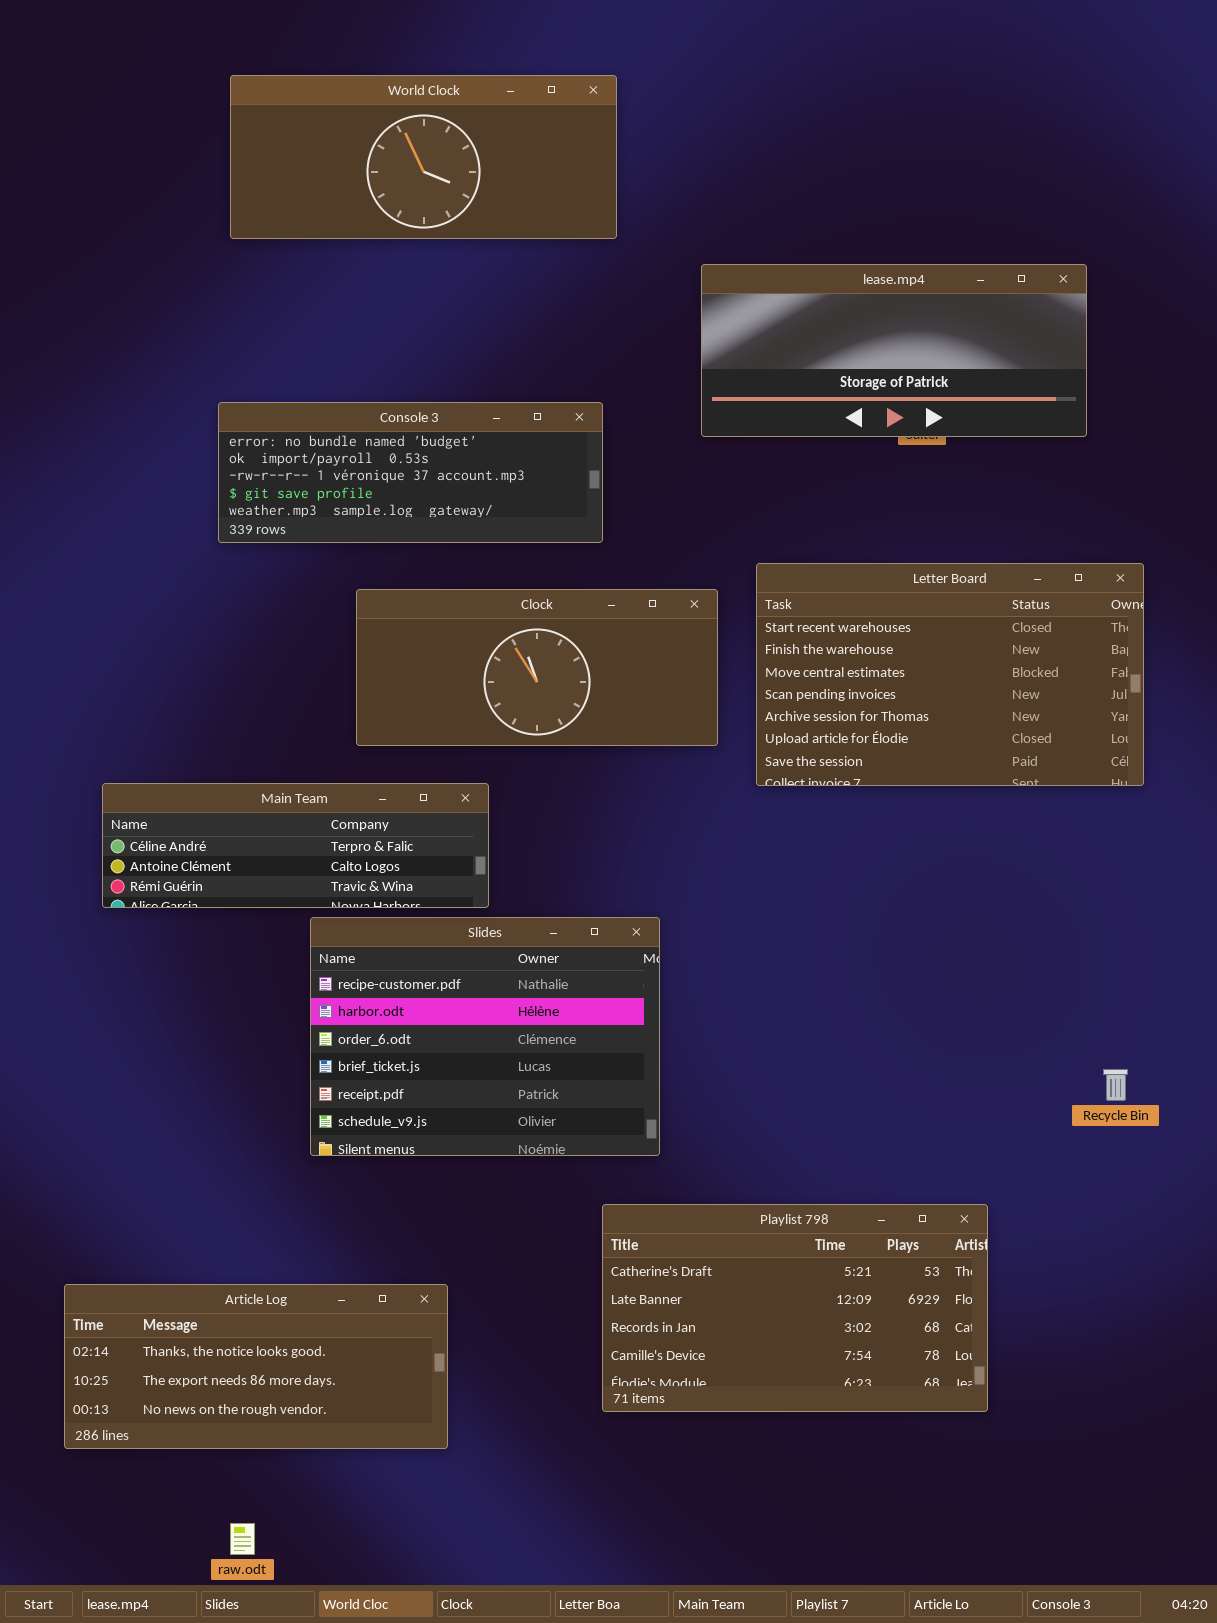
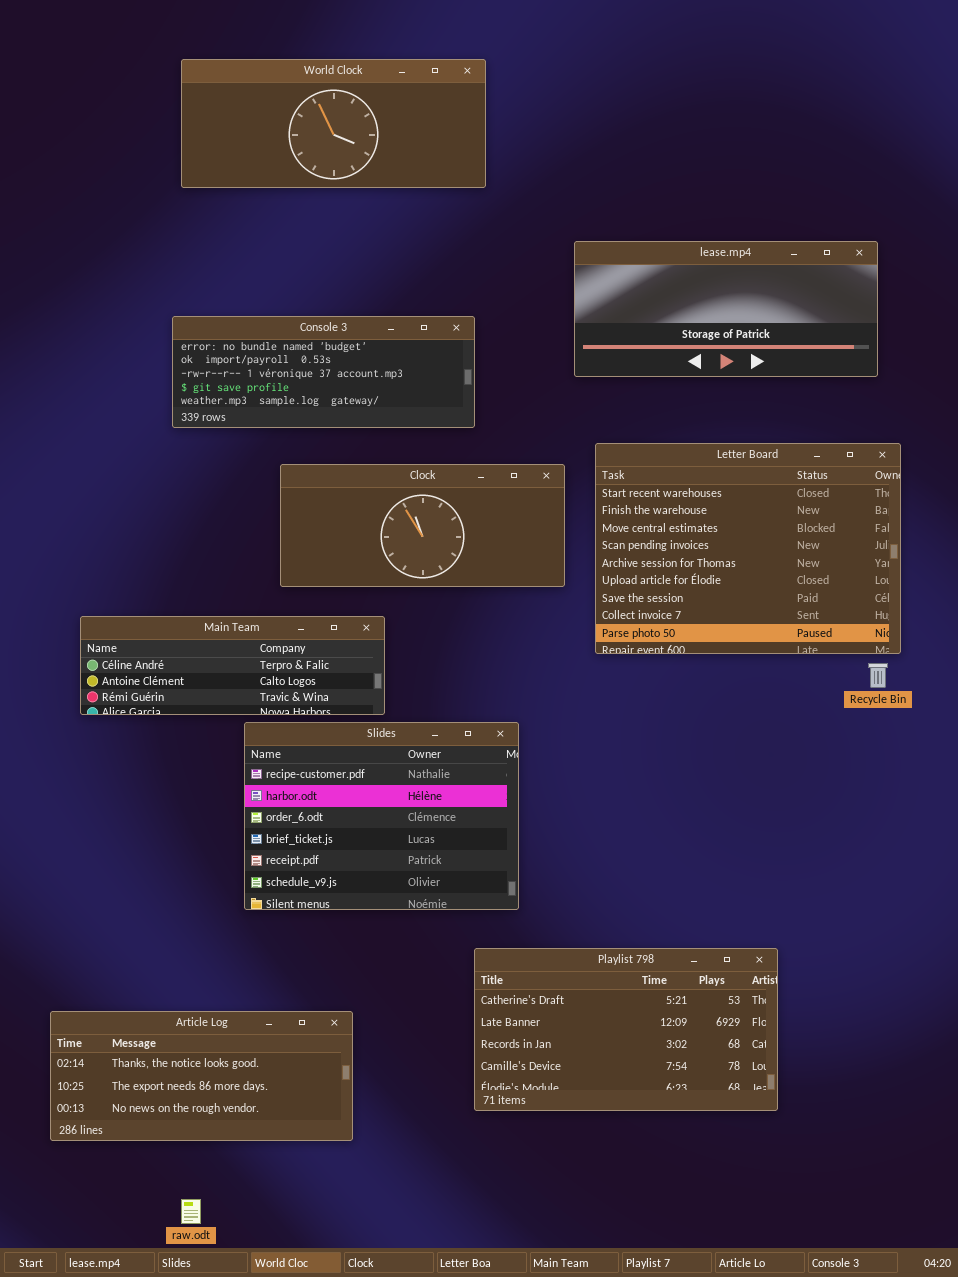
lease.mp4: [701,264,1087,437] -> [574,241,878,377], moved
Letter Board: [756,563,1144,786] -> [595,443,901,654], resized
Recycle Bin: [1103,1069,1128,1101] -> [868,663,888,688], moved

